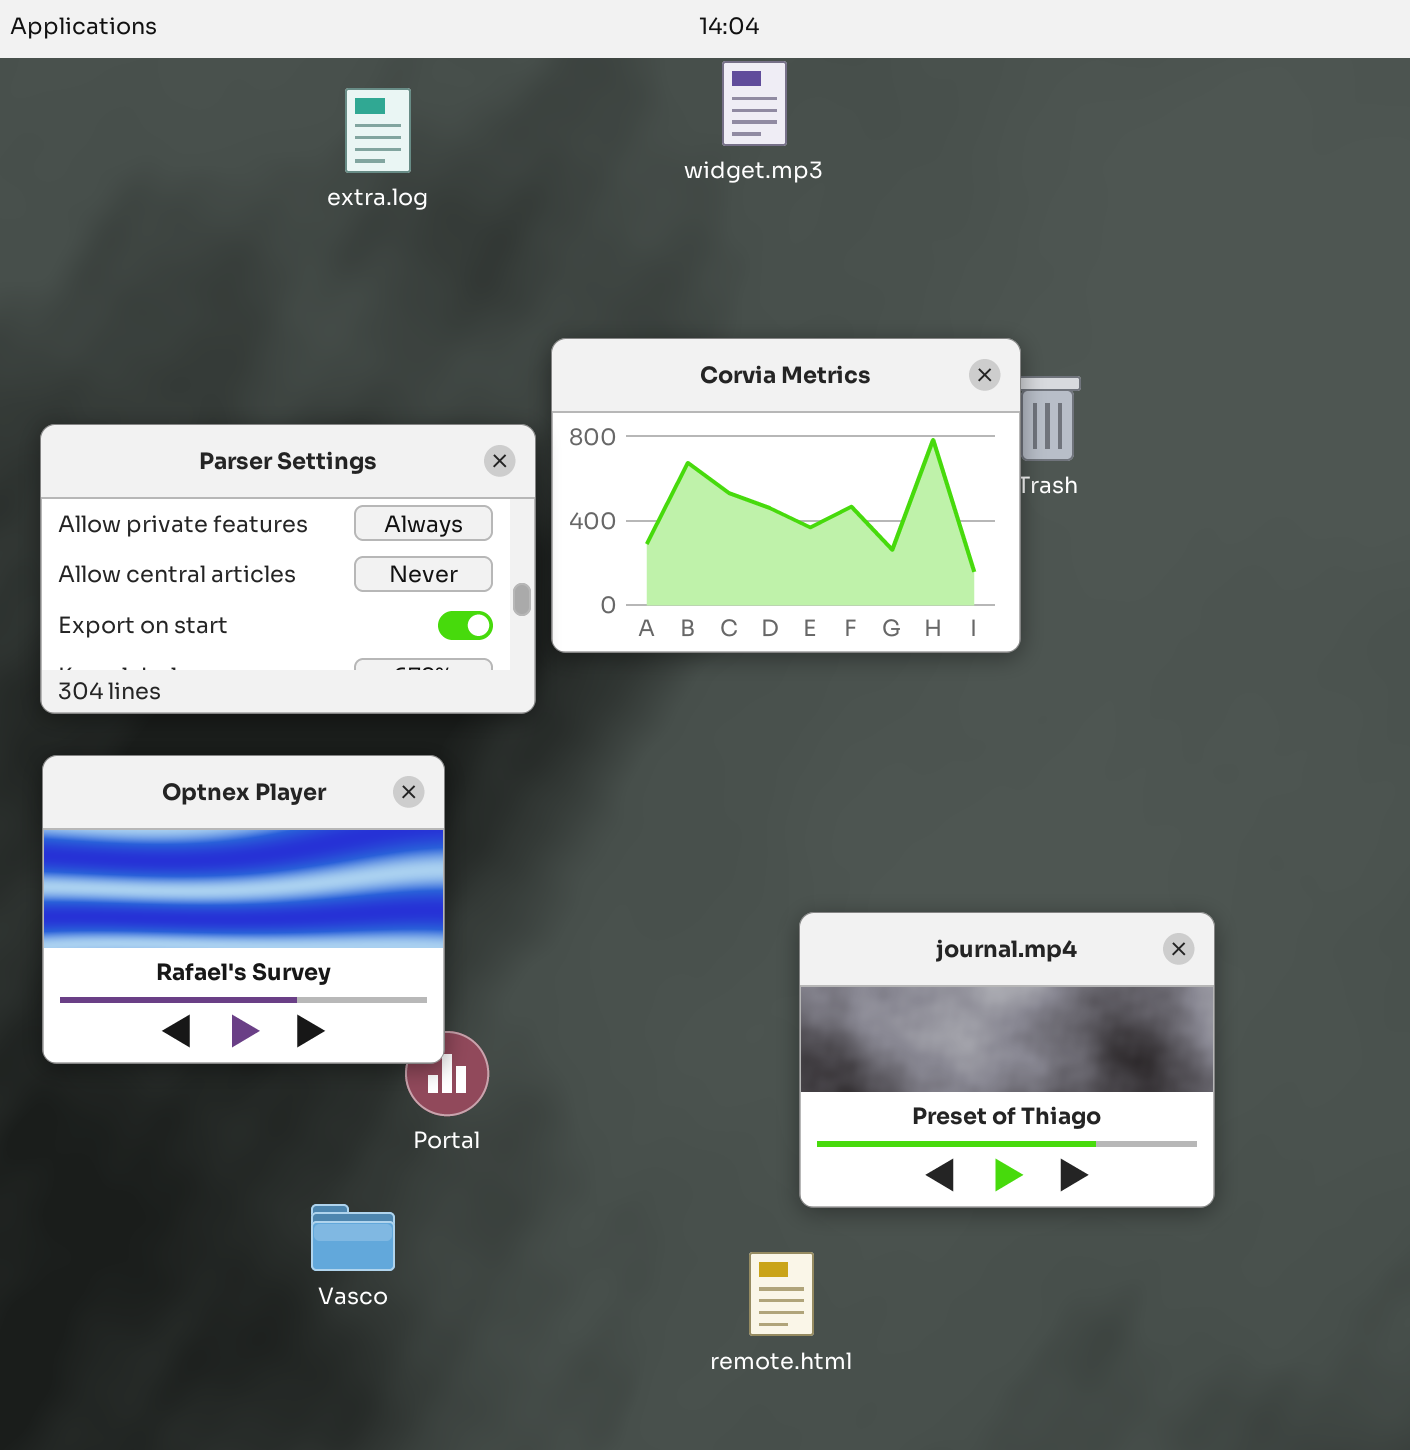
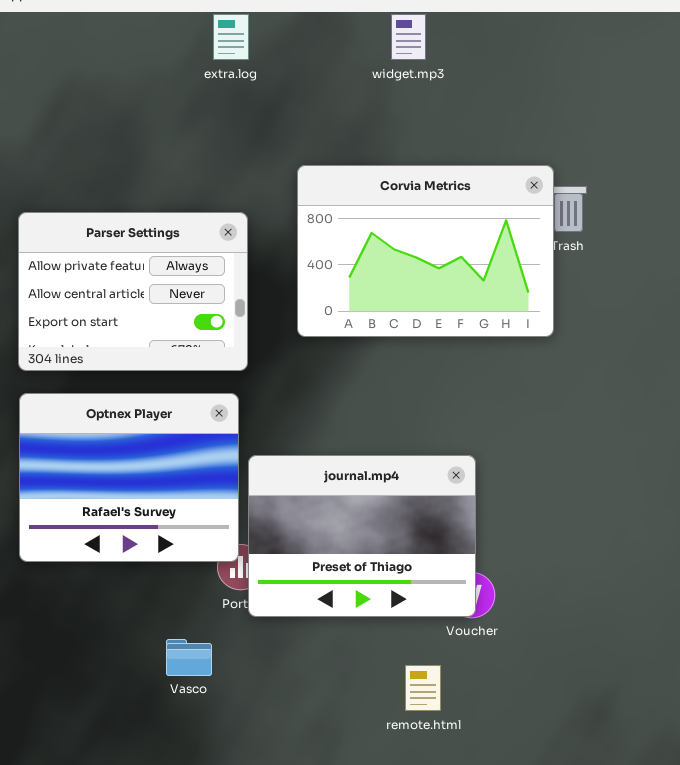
extra.log: [345,88,411,173] -> [213,14,249,60], moved
Parser Settings: [40,424,536,714] -> [18,212,248,371], resized
journal.mp4: [799,912,1215,1208] -> [248,455,476,617], moved

